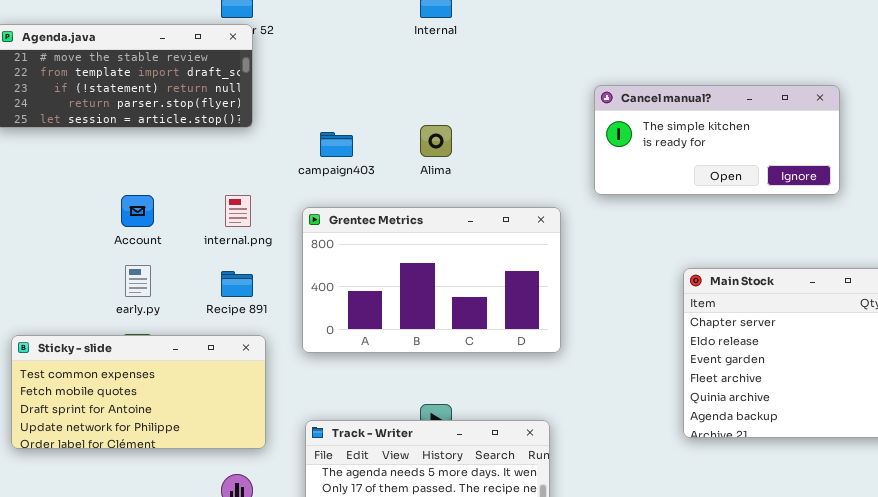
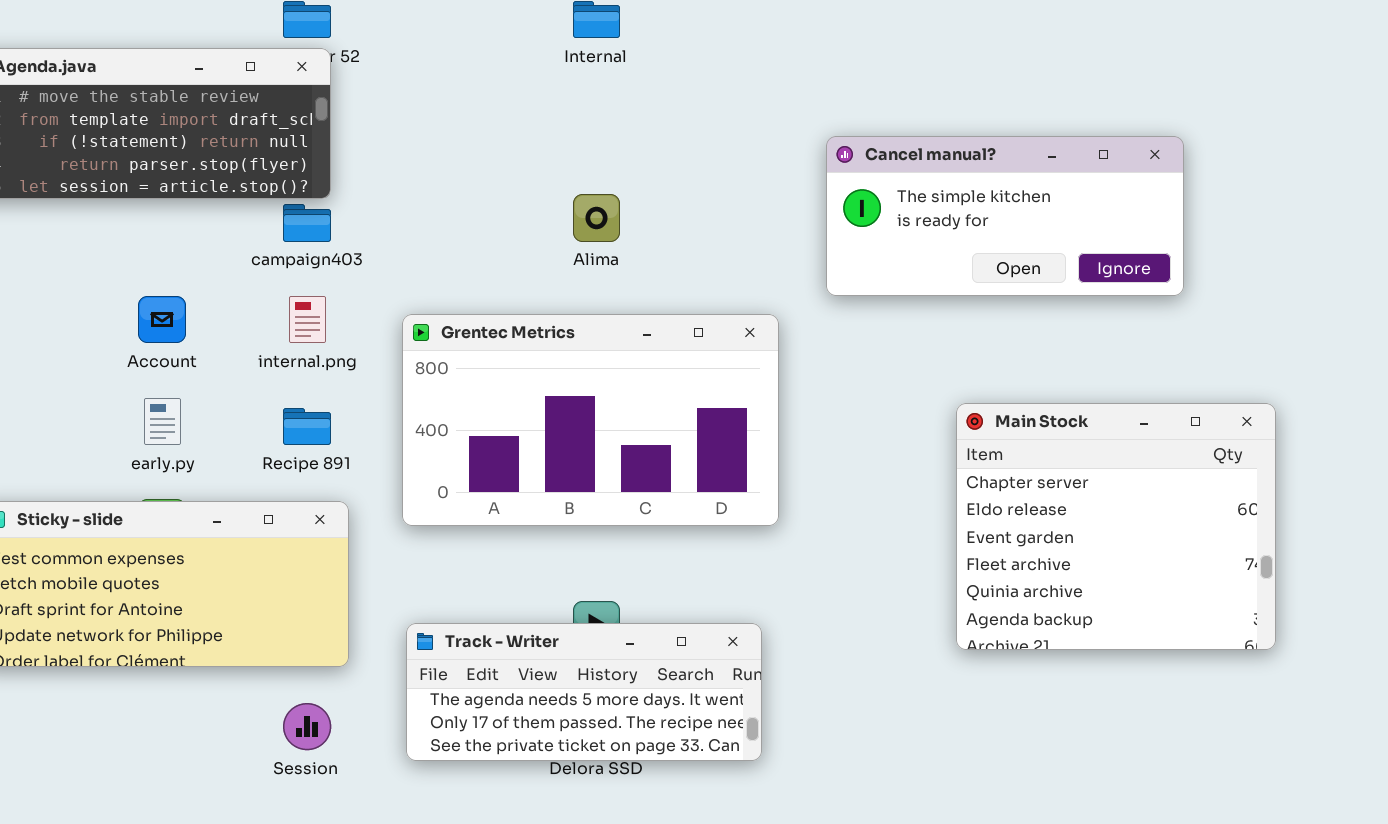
campaign403: [320,132,353,157] -> [283,204,331,242], moved

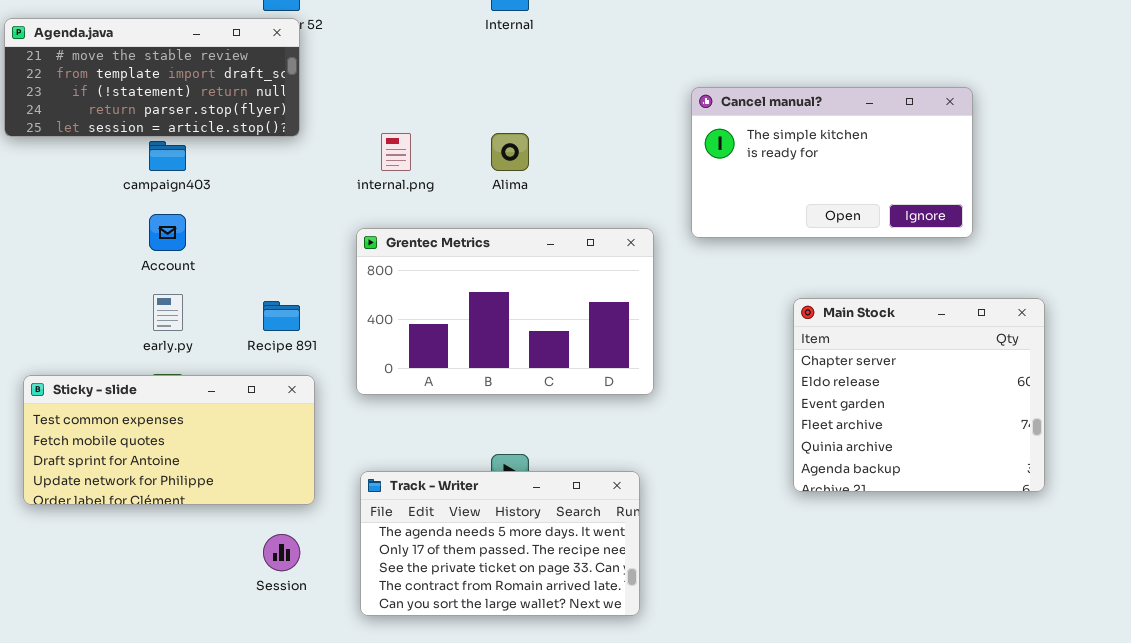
Cancel manual?: [826,136,1184,296] -> [691,87,973,238], resized
campaign403: [283,204,331,242] -> [149,141,186,171], moved
internal.png: [289,296,326,343] -> [381,133,411,171], moved
Track - Writer: [406,623,762,761] -> [360,471,640,616], resized

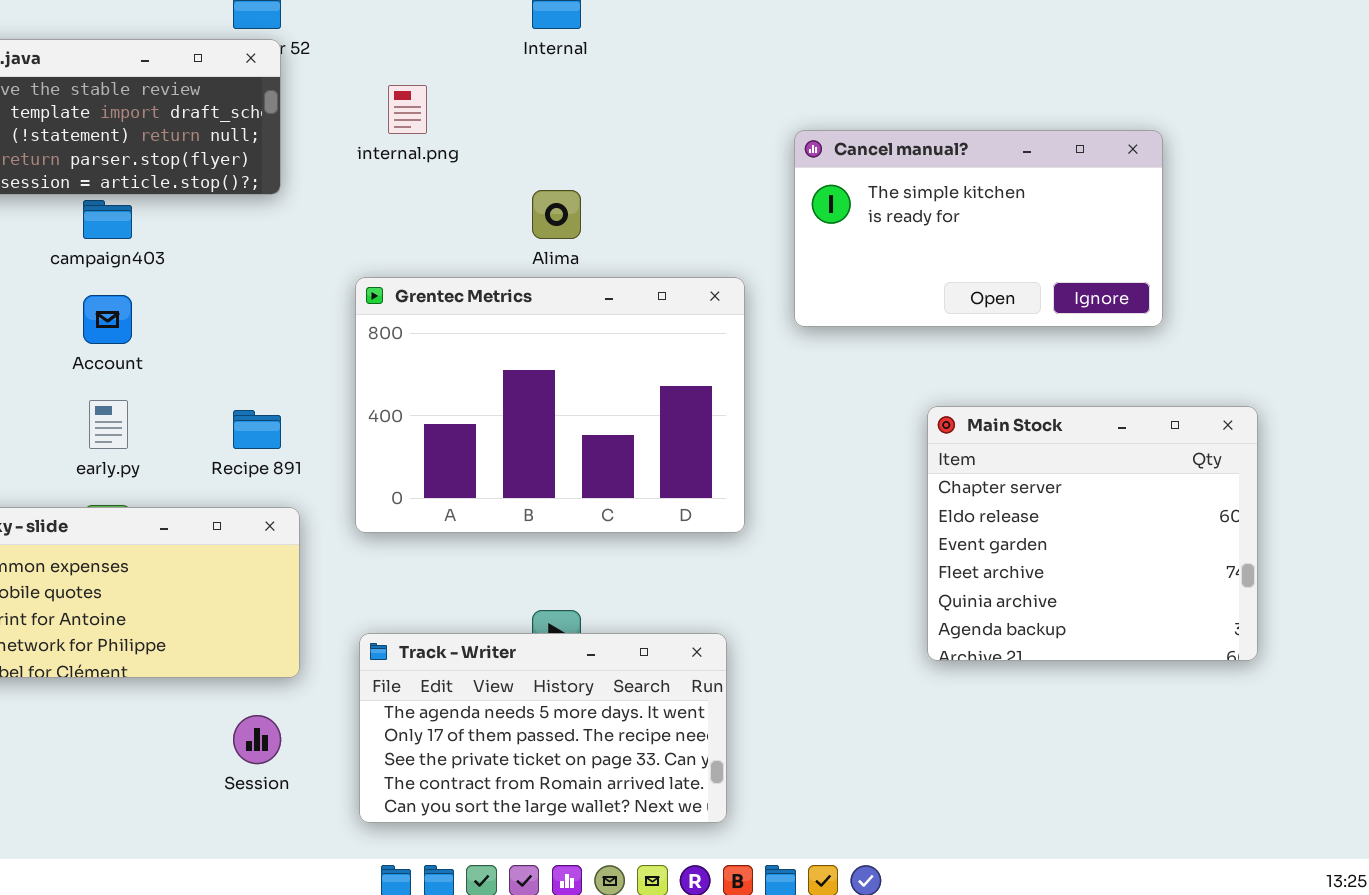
internal.png: [381,133,411,171] -> [388,85,427,134], moved
Grentec Metrics: [356,228,654,395] -> [355,277,745,533], resized

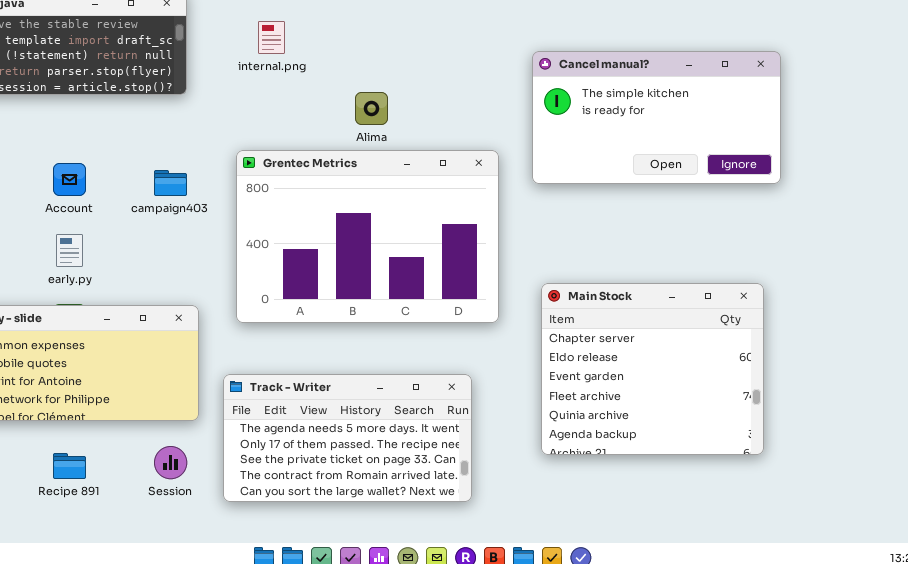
campaign403: [83,200,132,239] -> [154,170,187,196], moved
Main Stock: [927,406,1258,661] -> [541,283,764,455], moved
Recipe 891: [233,410,281,449] -> [53,453,86,479], moved
Track - Writer: [359,633,727,823] -> [223,374,472,502], moved

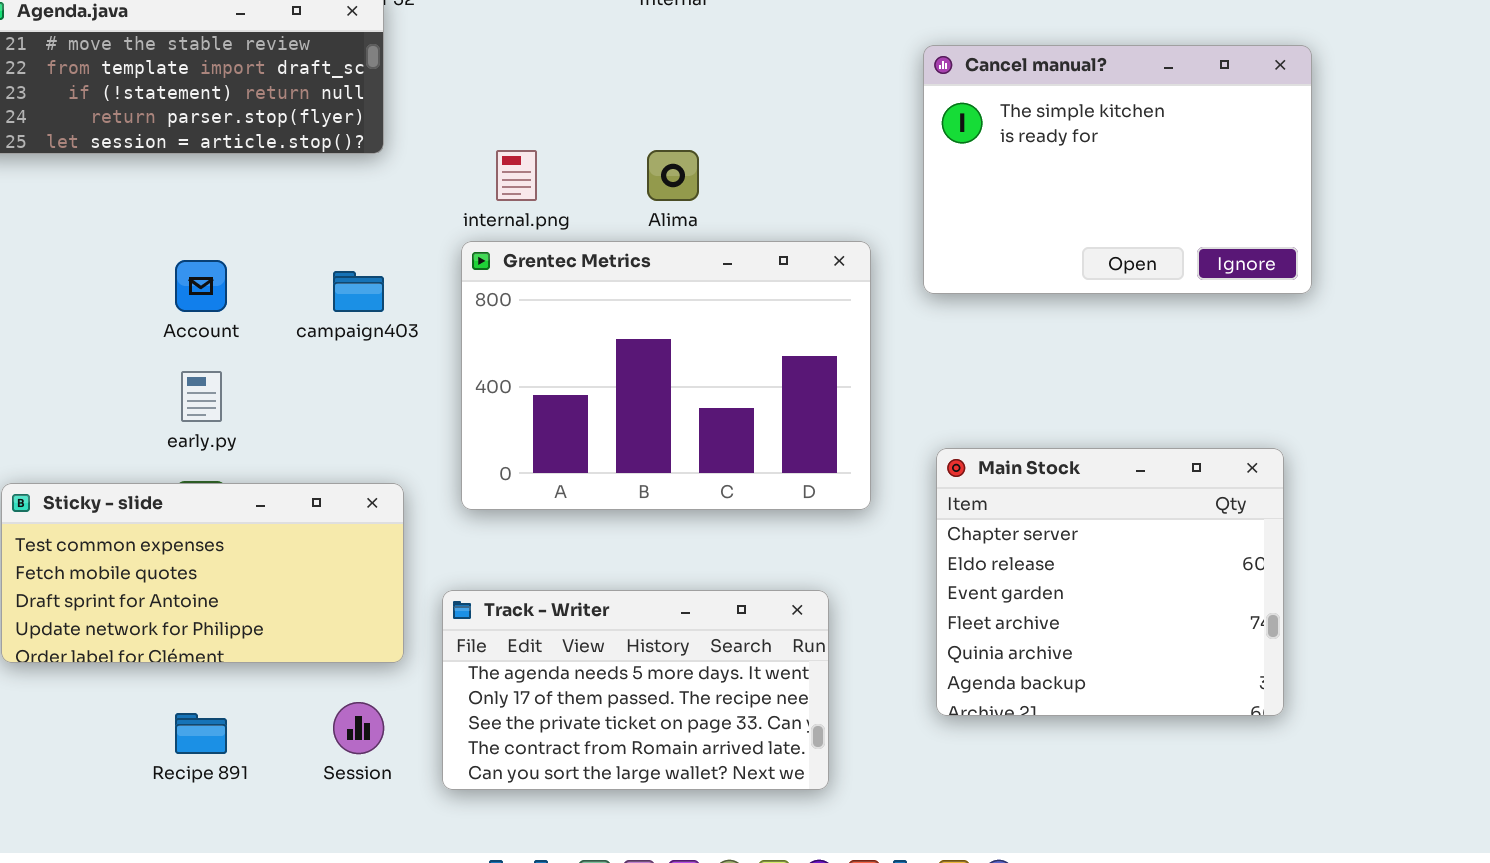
internal.png: [258,21,285,54] -> [496,150,537,201], moved
Cancel manual?: [532,51,781,184] -> [923,45,1312,294], resized

